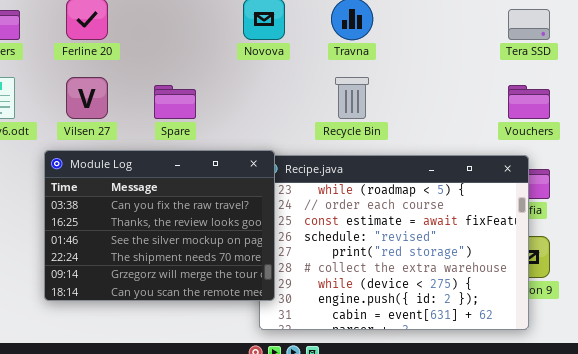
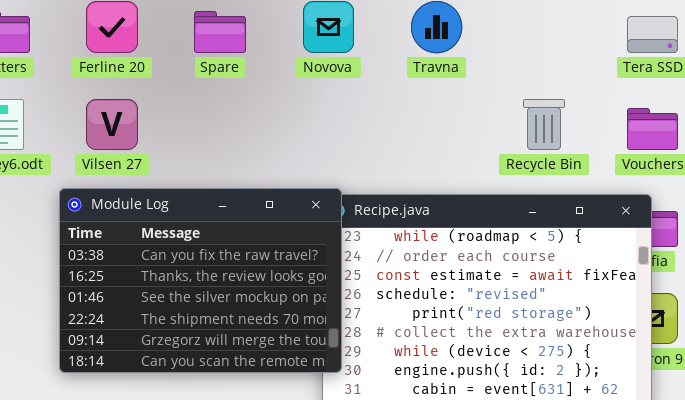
Recycle Bin: [335,77,369,119] -> [523,99,565,150], moved
Spare: [154,85,196,119] -> [194,11,246,53], moved

